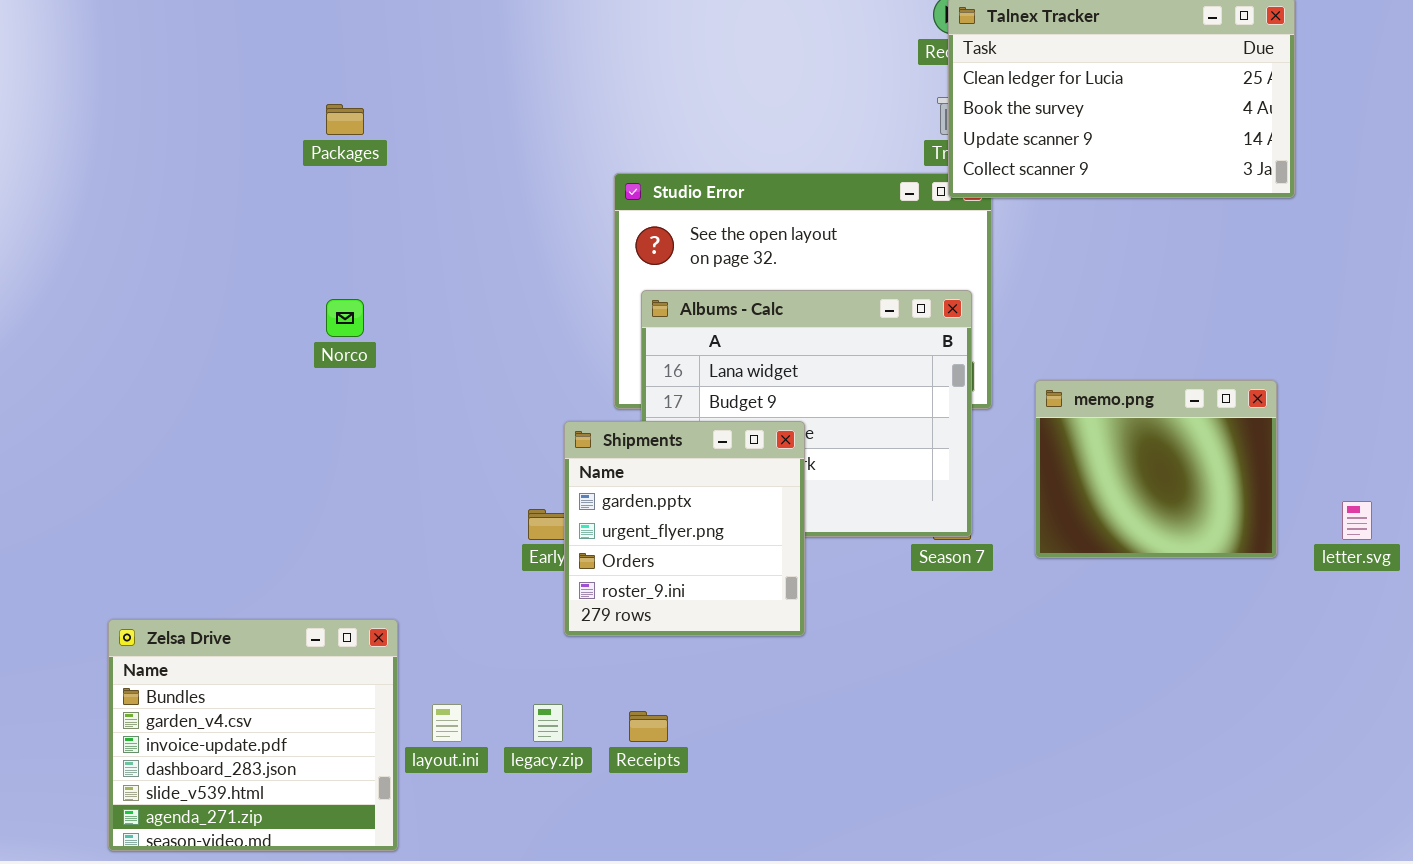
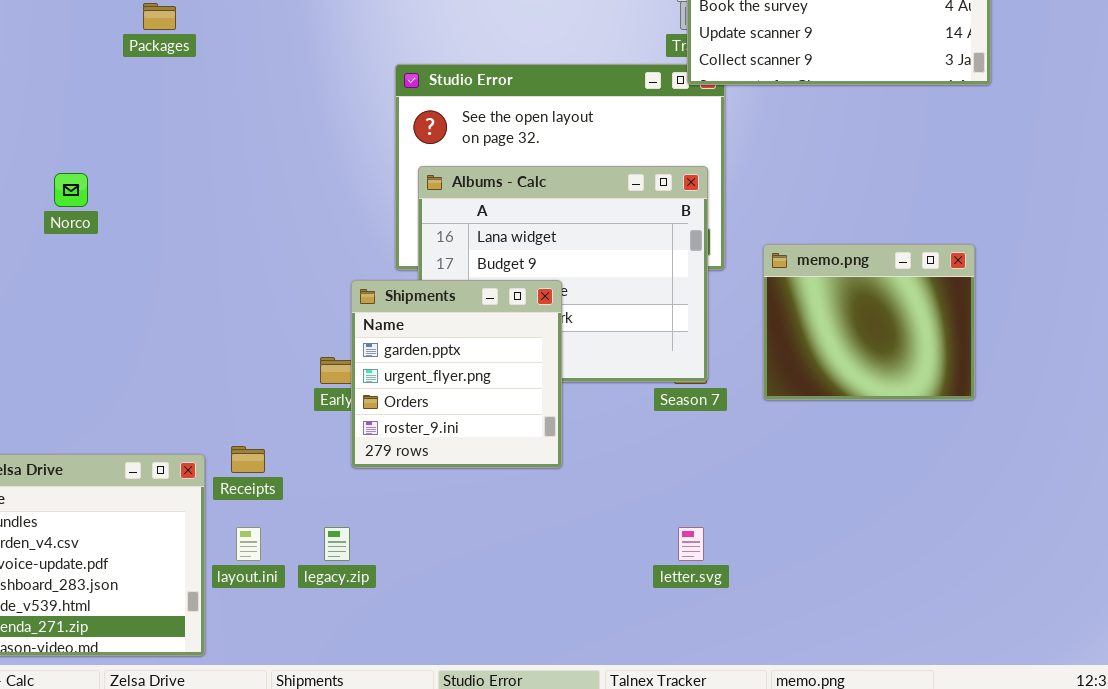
Norco: [326,299,364,337] -> [54,173,88,207], moved
letter.svg: [1342,501,1372,540] -> [678,527,704,561], moved
Receipts: [629,711,668,742] -> [231,446,265,473], moved

